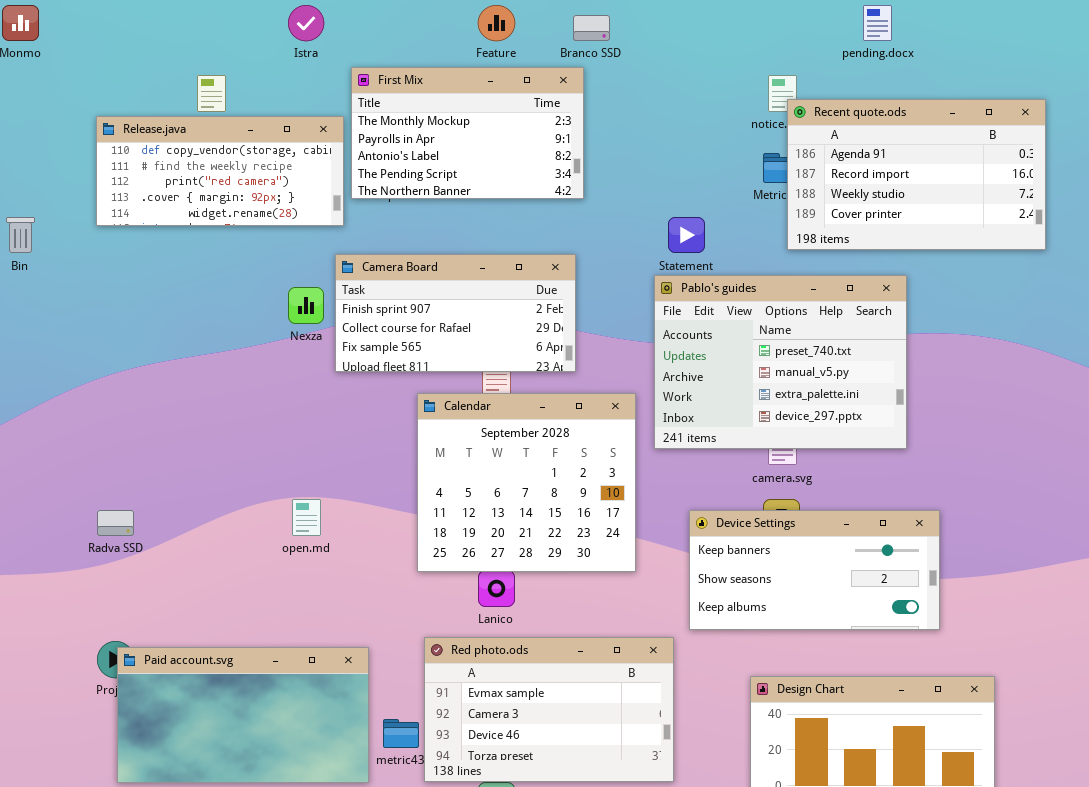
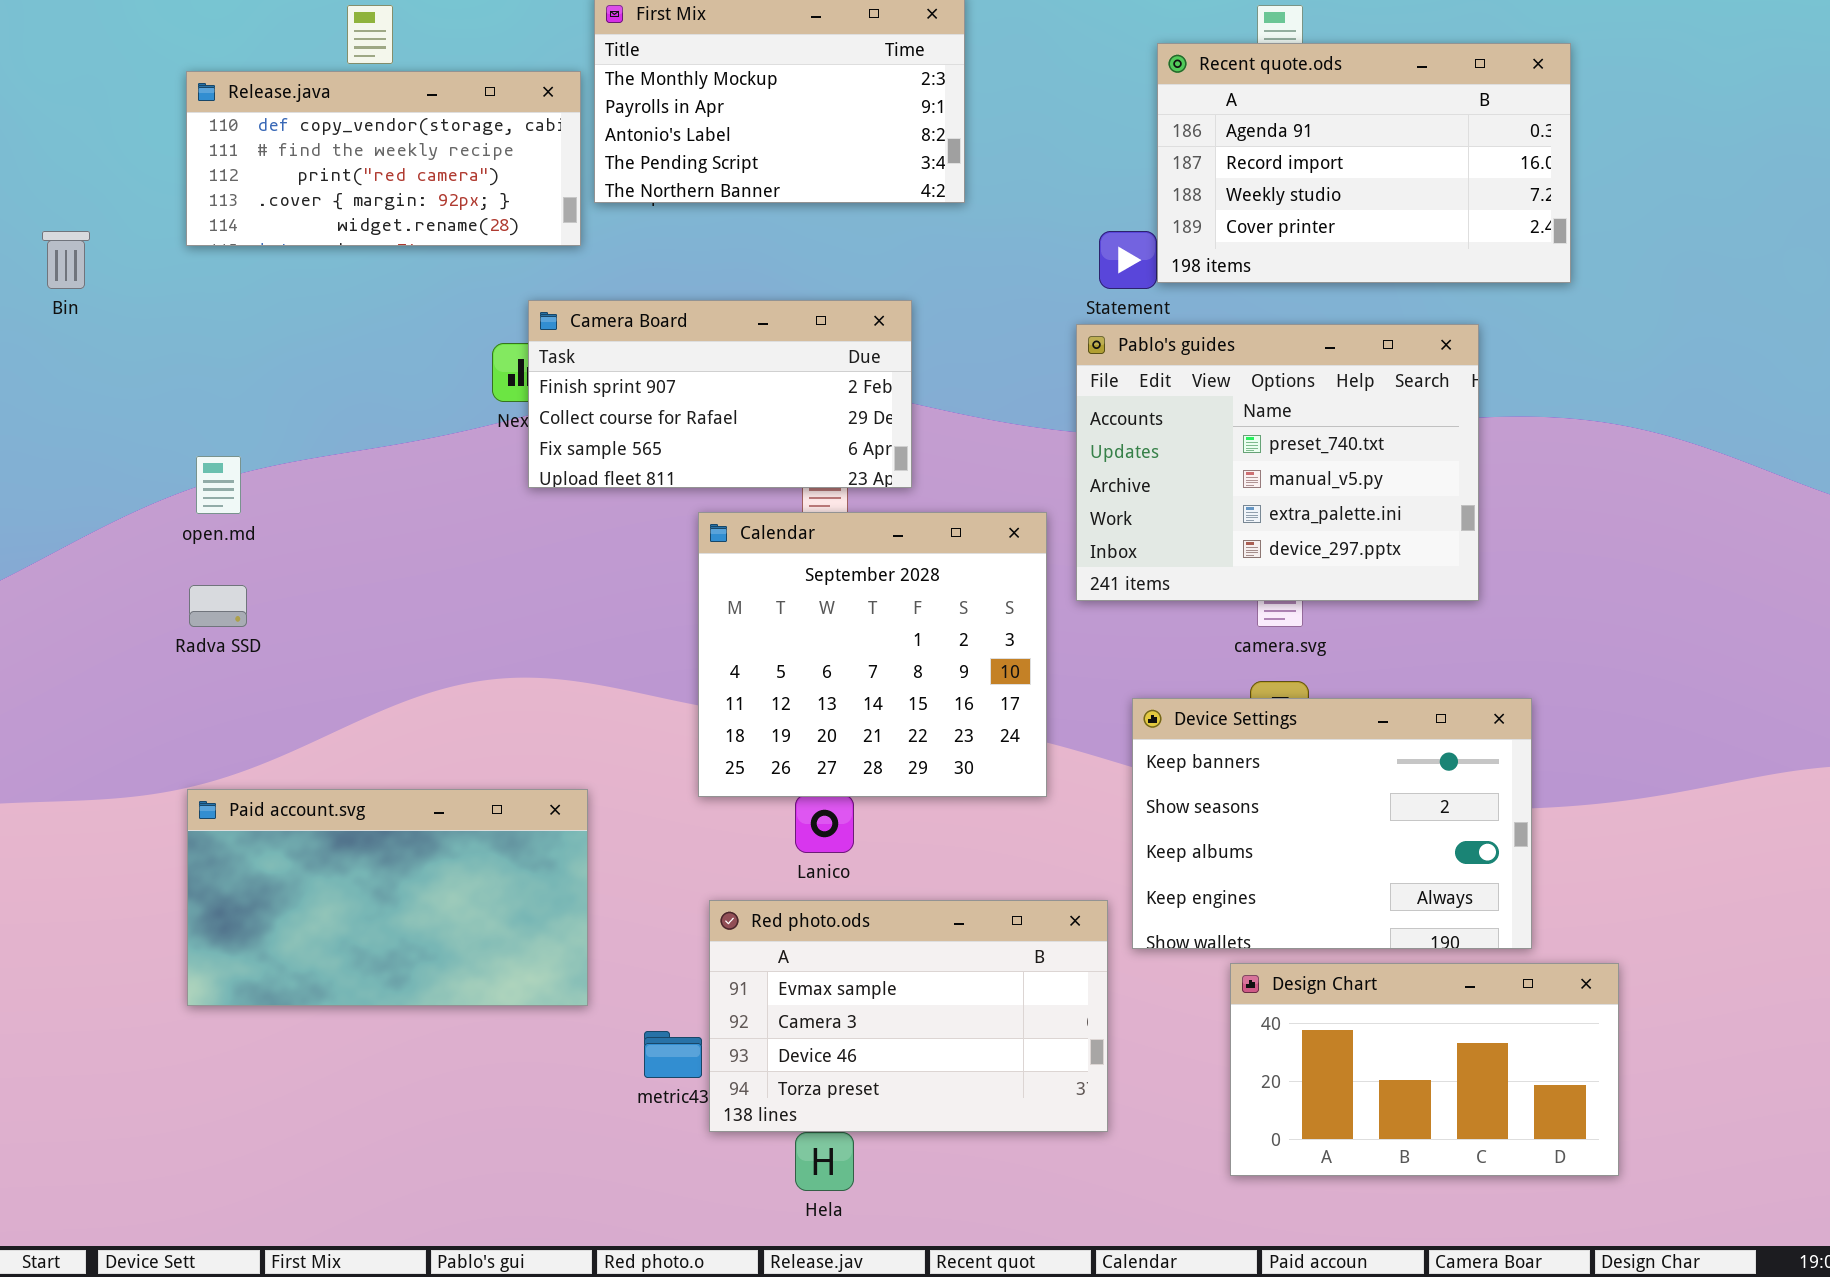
Recent quote.ods: [787,99,1046,250] -> [1157,43,1571,283], moved
Camera Board: [335,254,576,372] -> [528,300,912,488], moved
open.md: [292,499,321,536] -> [196,456,241,514], moved
Radva SSD: [97,510,134,536] -> [189,585,247,627], moved
Device Settings: [689,510,940,630] -> [1132,698,1532,949], resized
Paid account.svg: [117,647,369,783] -> [187,789,588,1006], moved

